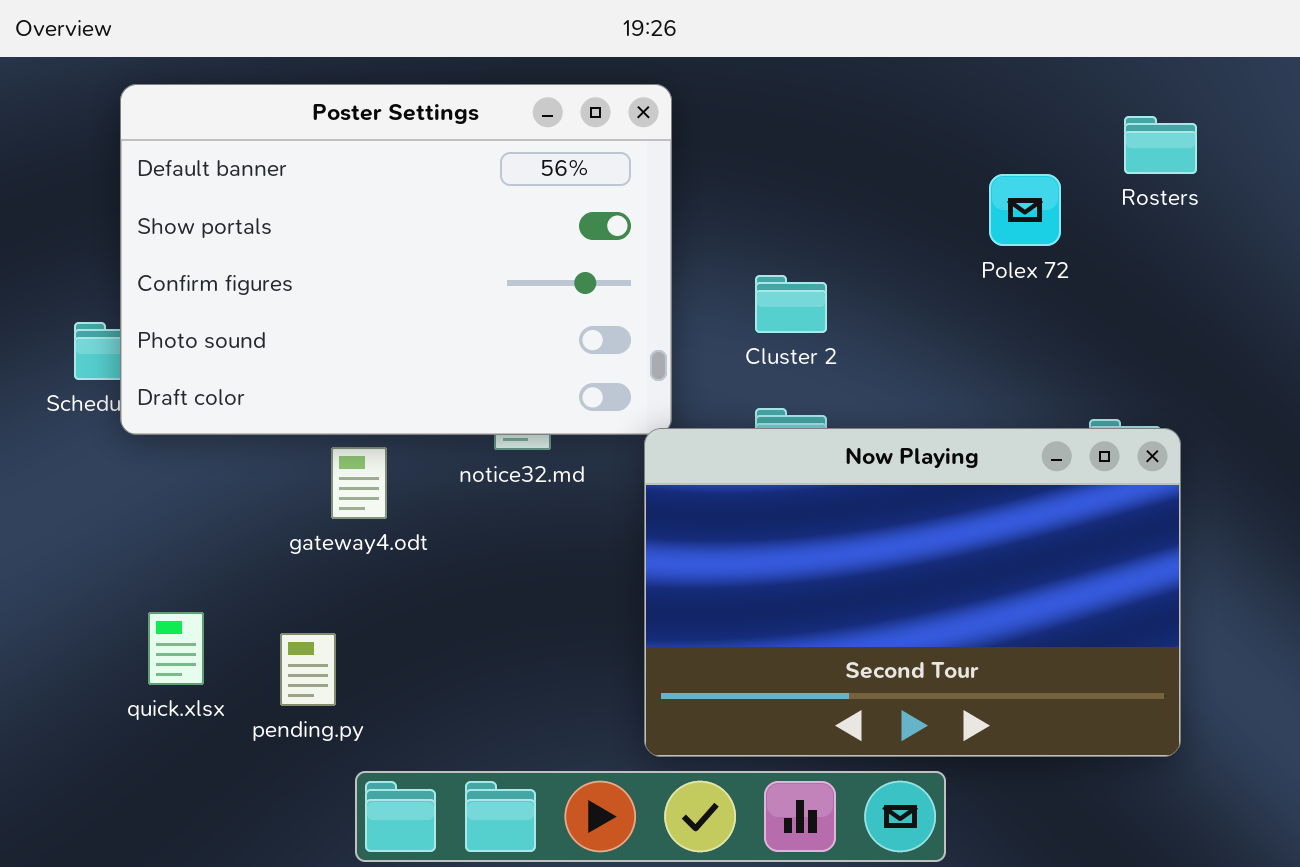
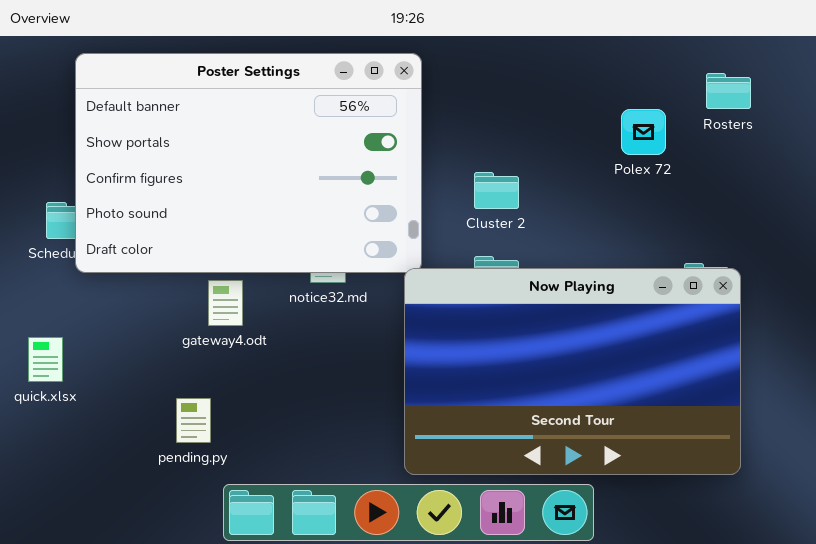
quick.xlsx: [148,612,204,685] -> [28,337,63,382], moved

